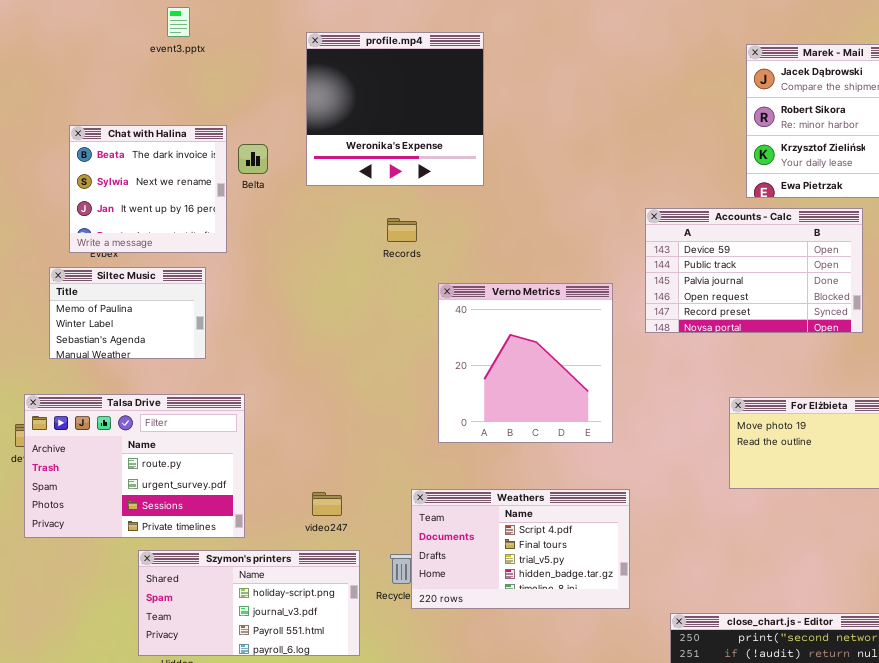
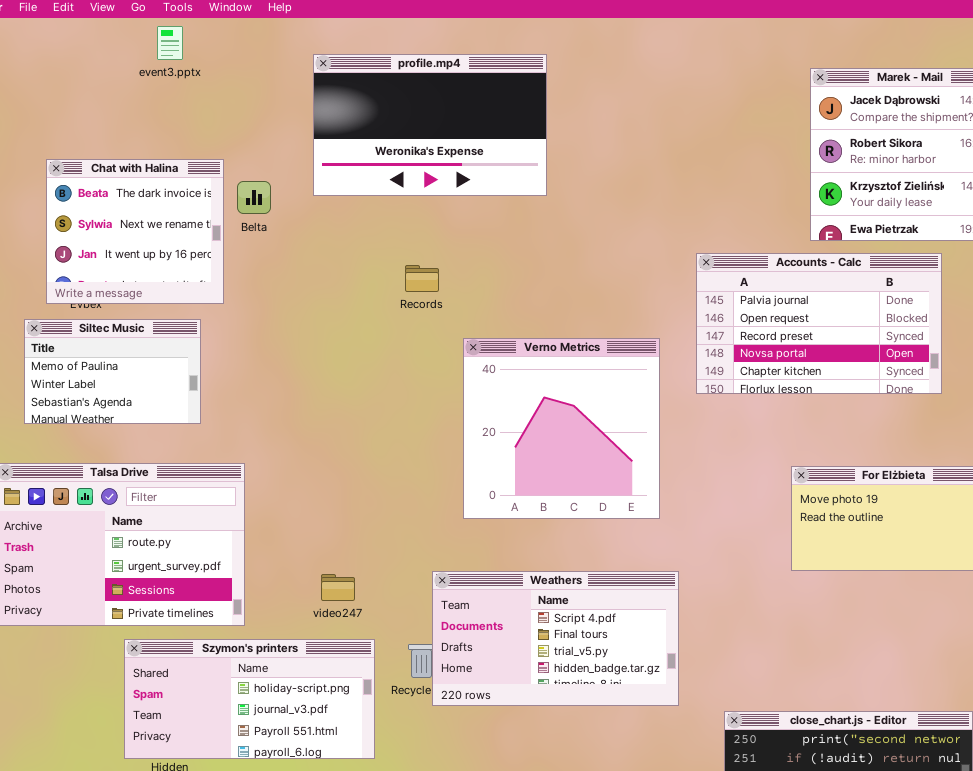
profile.mp4: [306,32,484,186] -> [313,54,547,196], resized
Accounts - Calc: [645,208,863,333] -> [696,253,942,394], scrolled down 2 rows

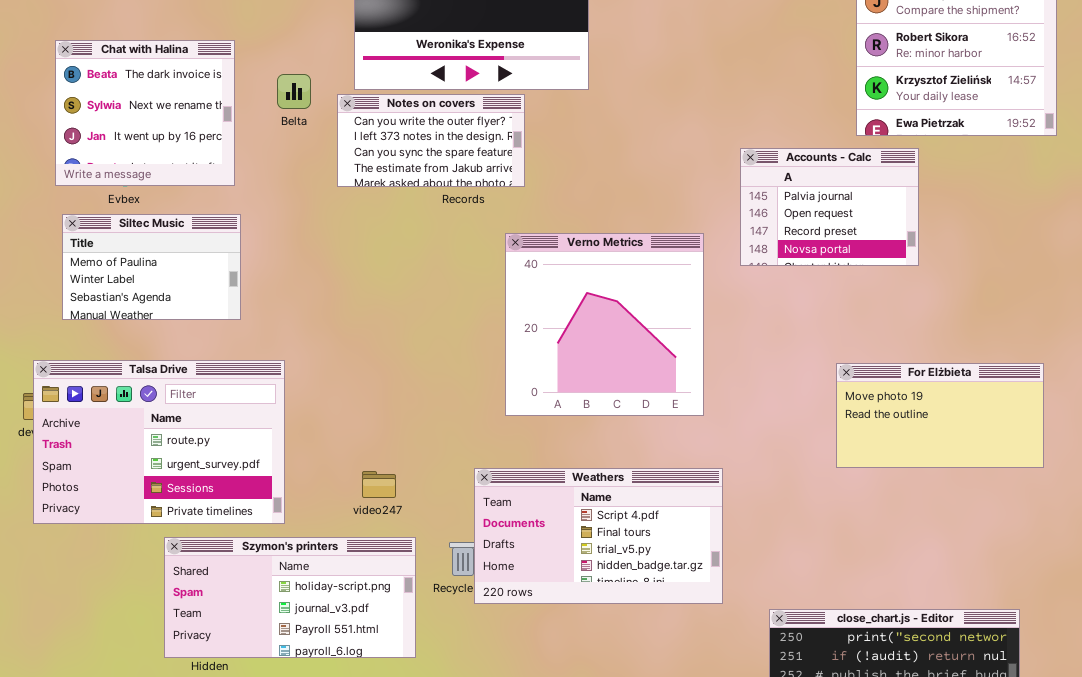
Chat with Halina: [46,159,224,304] -> [55,40,235,186], moved
Notes on covers: none -> [337,94,525,187], opened
Accounts - Calc: [696,253,942,394] -> [740,148,919,266], resized

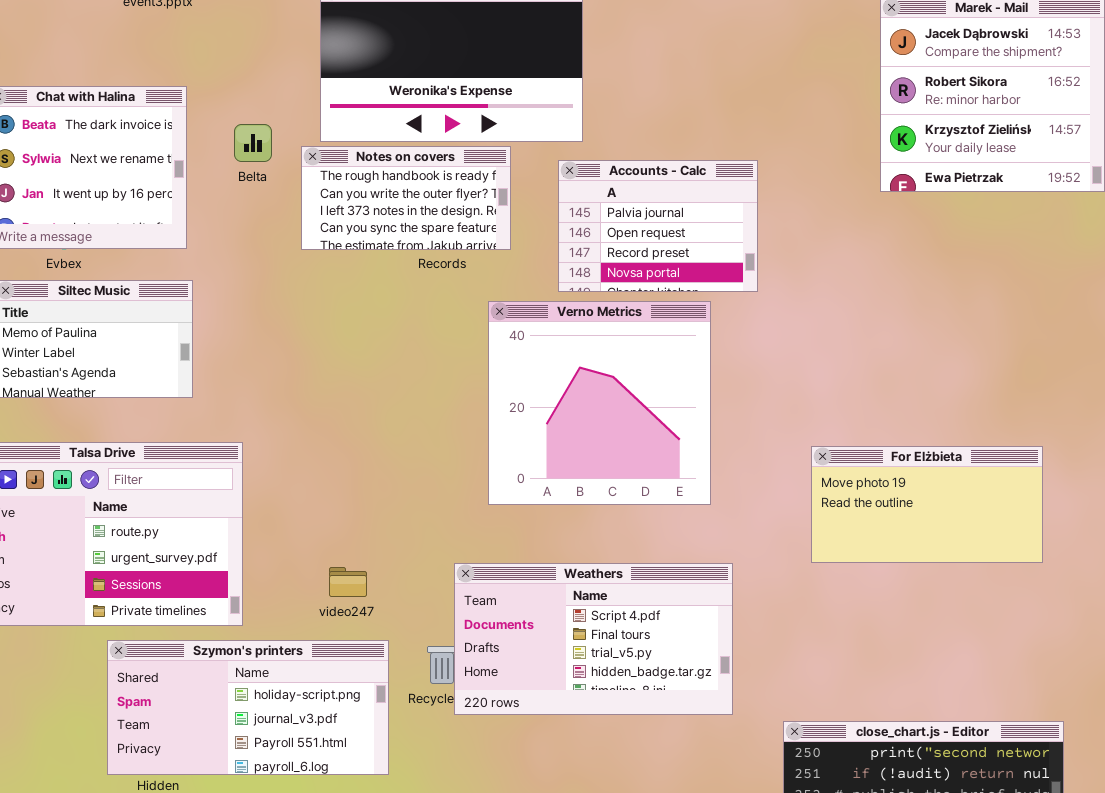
Notes on covers: [337,94,525,187] -> [301,146,511,250], scrolled up 1 row
Accounts - Calc: [740,148,919,266] -> [558,160,758,292], moved
For Elżbieta: [836,363,1044,468] -> [811,446,1043,563], moved

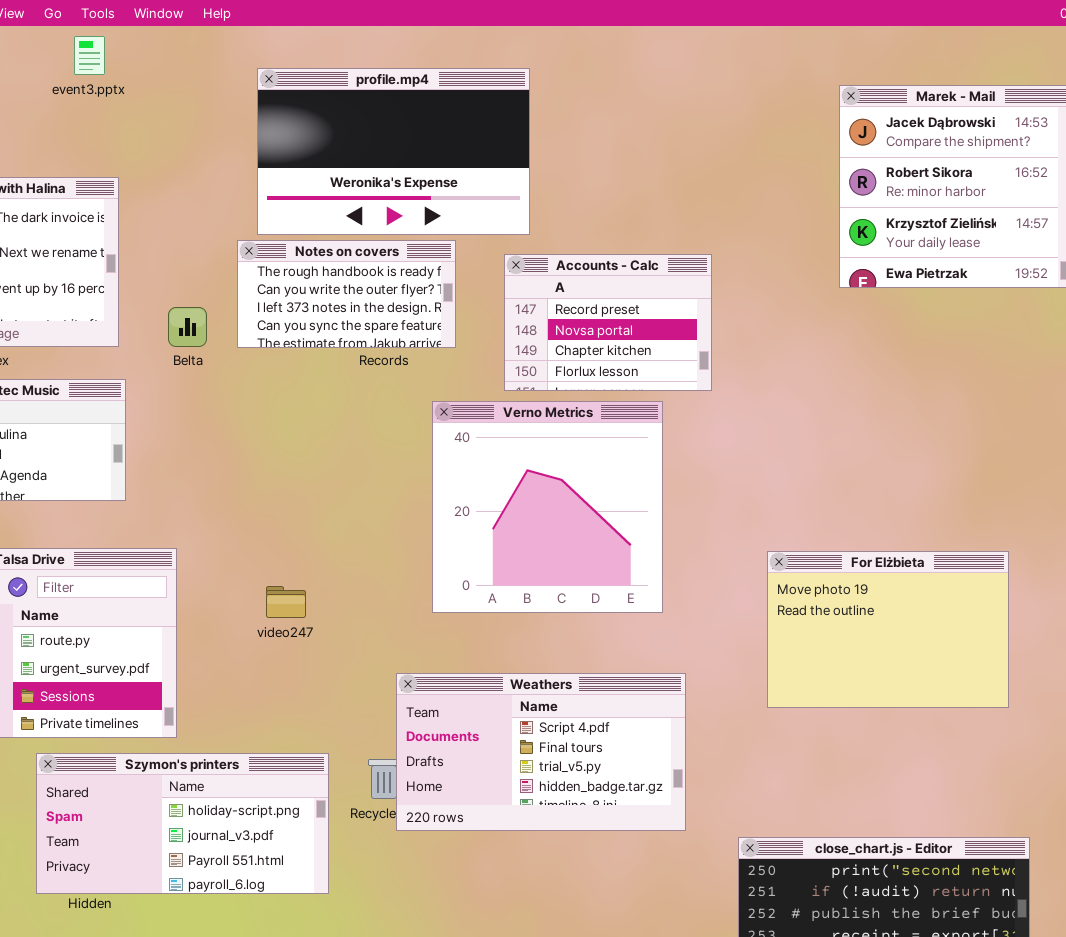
Belta: [234,124,272,162] -> [168,307,207,347], moved
Accounts - Calc: [558,160,758,292] -> [504,254,712,391], scrolled down 2 rows
For Elżbieta: [811,446,1043,563] -> [767,551,1009,708], resized
video247: [329,567,367,597] -> [266,586,306,618], moved

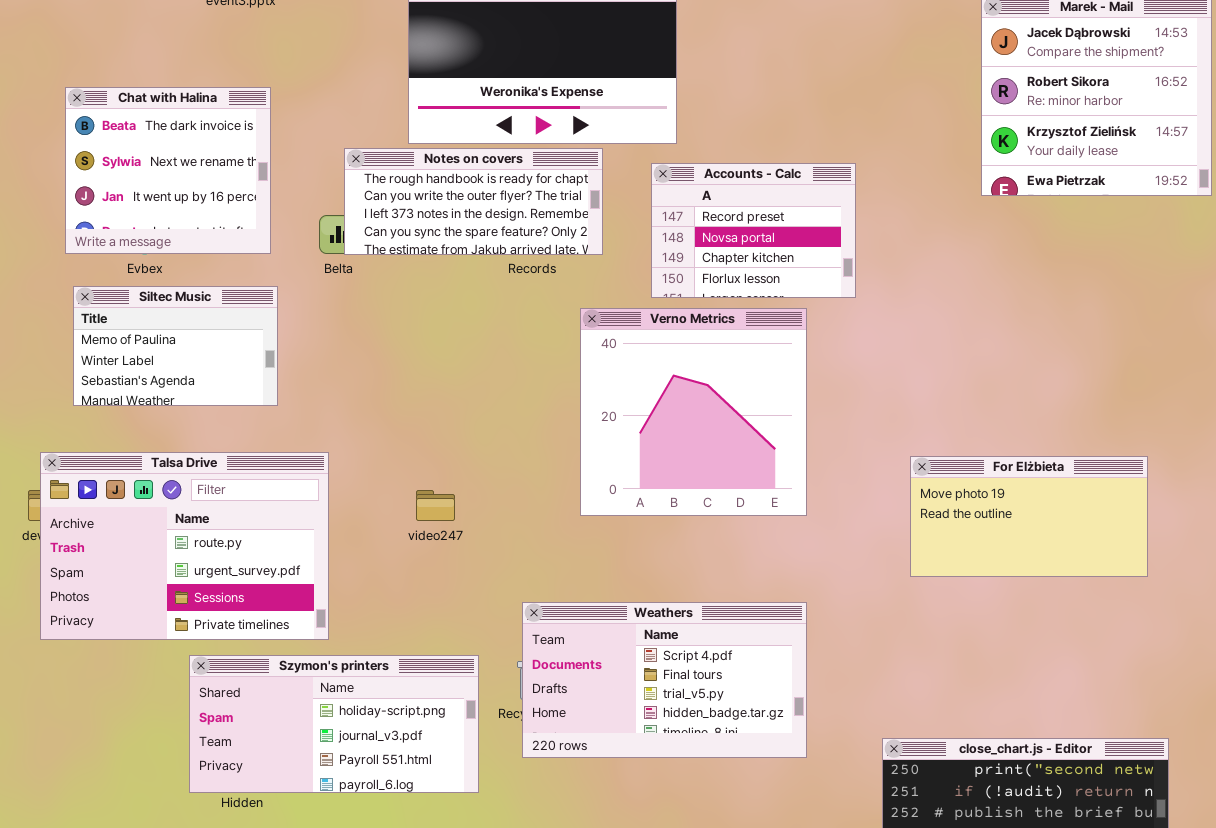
Notes on covers: [237,240,456,348] -> [344,148,603,255], resized
For Elżbieta: [767,551,1009,708] -> [910,456,1148,577], resized
Weathers: [396,673,686,831] -> [522,602,807,758], moved

